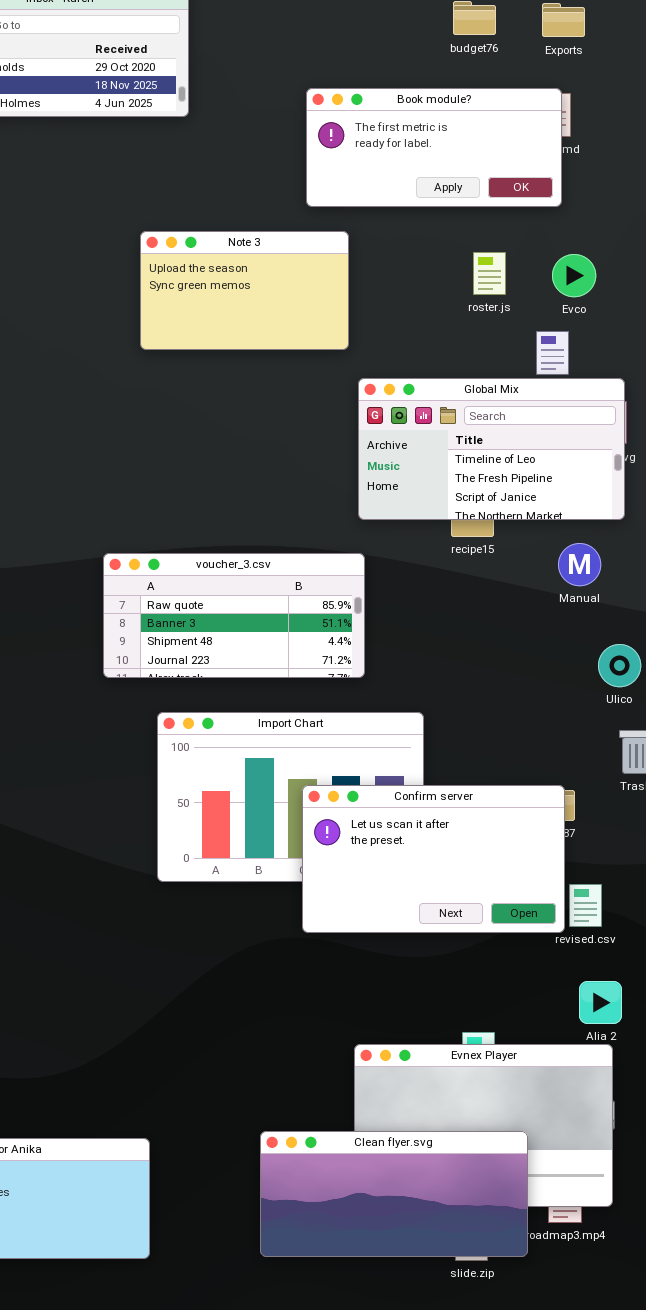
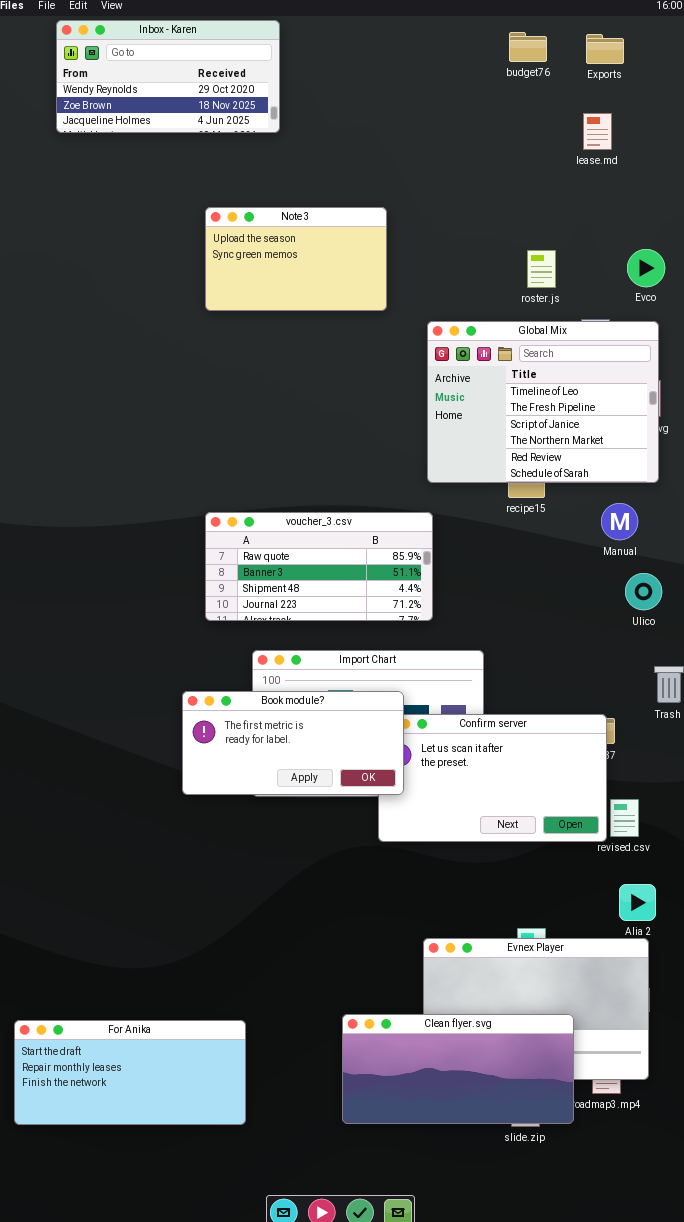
Book module?: [306,88,562,207] -> [182,691,404,795], moved
Note 3: [140,231,349,350] -> [205,207,387,311], moved
Evco: [552,254,596,297] -> [627,249,665,287], moved
Global Mix: [358,378,625,520] -> [427,321,659,483], resized
Ulico: [598,644,641,687] -> [625,573,662,610], moved

